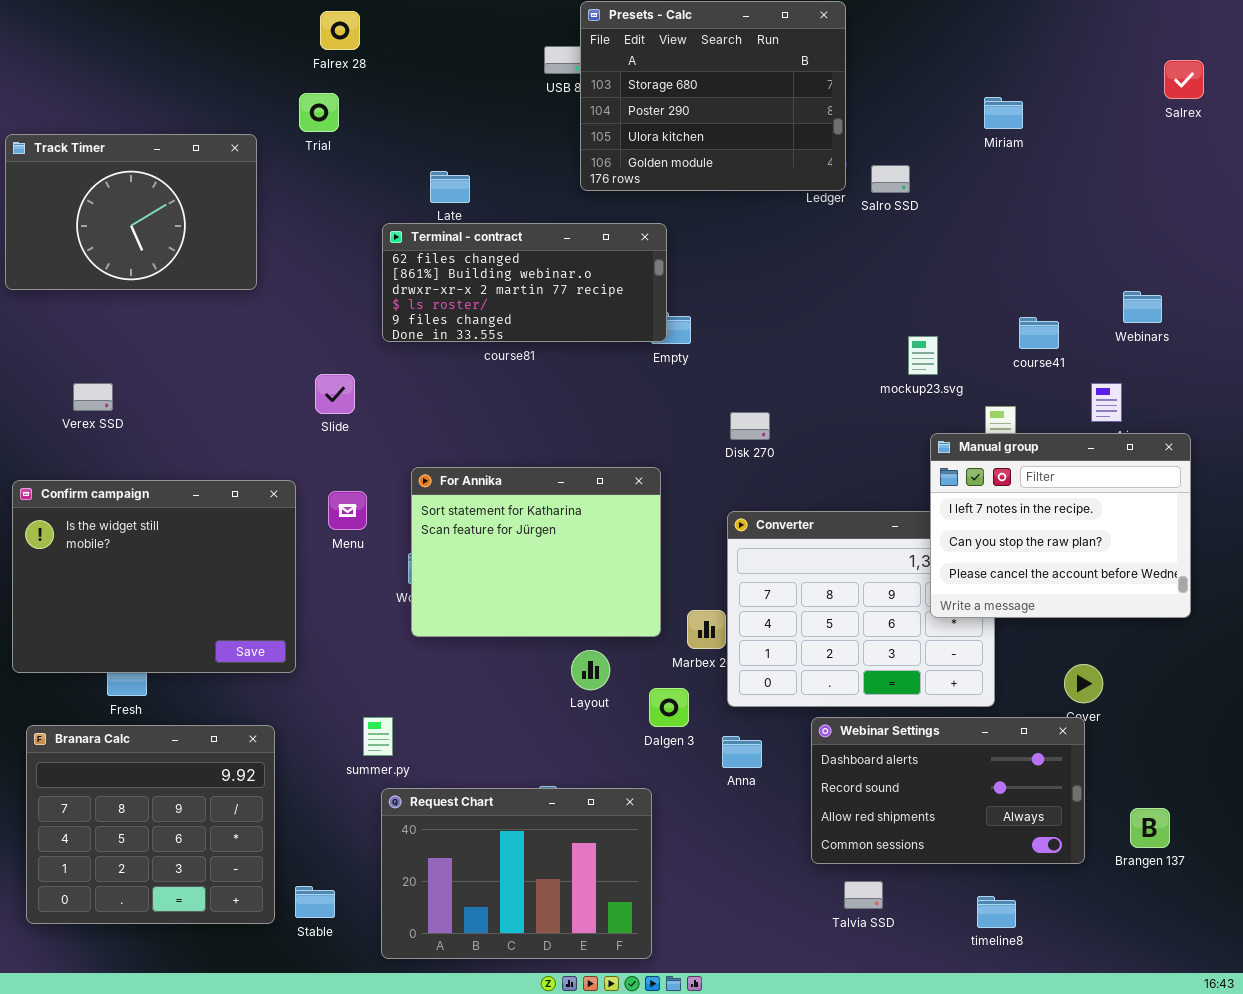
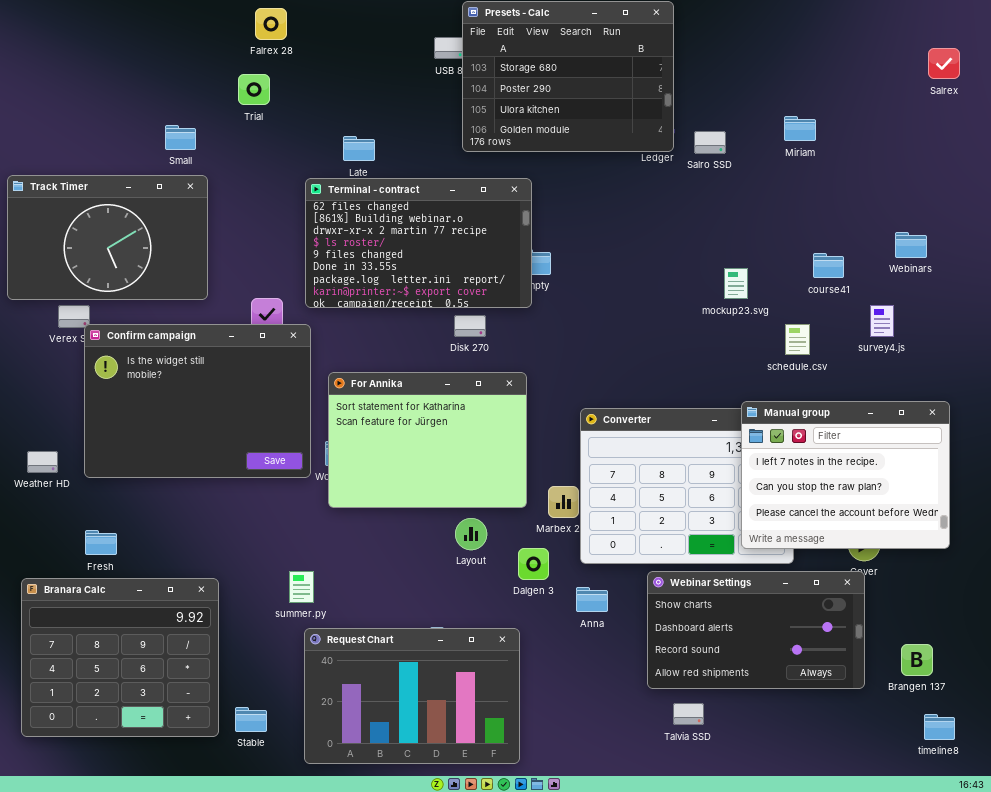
Miriam: [984,97,1023,129] -> [784,116,816,141], moved
Track Timer: [5,134,257,290] -> [7,175,208,300], moved
Terminal - contract: [382,223,667,342] -> [305,178,532,308], resized
Disk 270: [730,412,770,440] -> [454,315,486,337], moved
Manual group: [930,433,1191,618] -> [741,401,950,549], moved
Confirm campaign: [12,480,296,673] -> [84,324,311,478], moved
Webinar Settings: [811,717,1085,864] -> [647,571,865,689], scrolled up 1 row
timeline8: [977,896,1016,928] -> [924,714,955,740], moved

